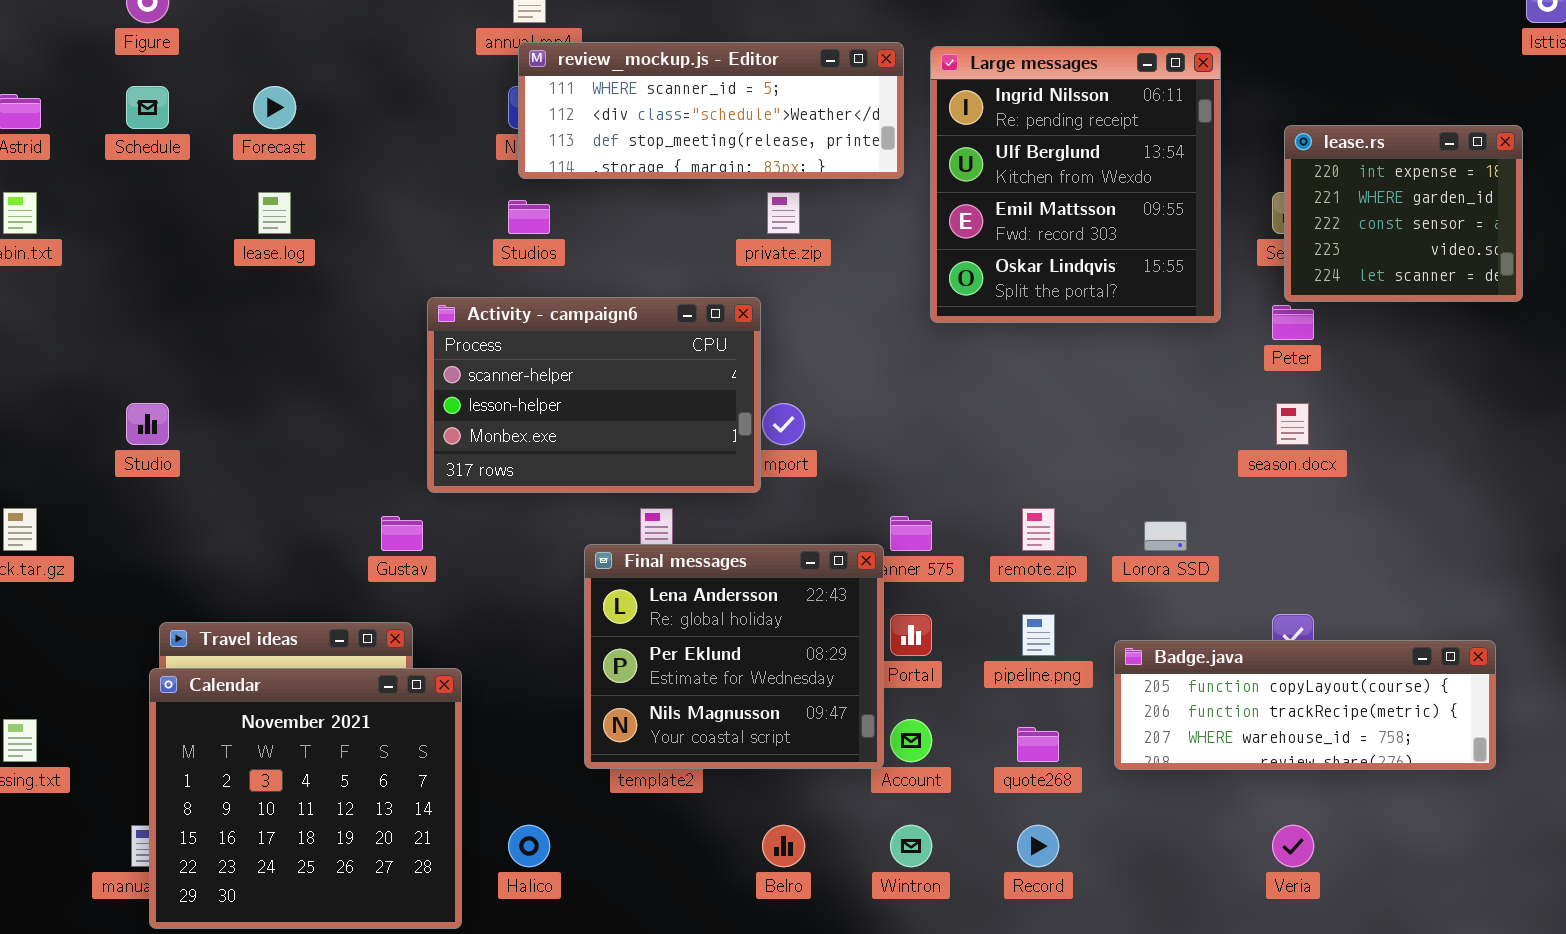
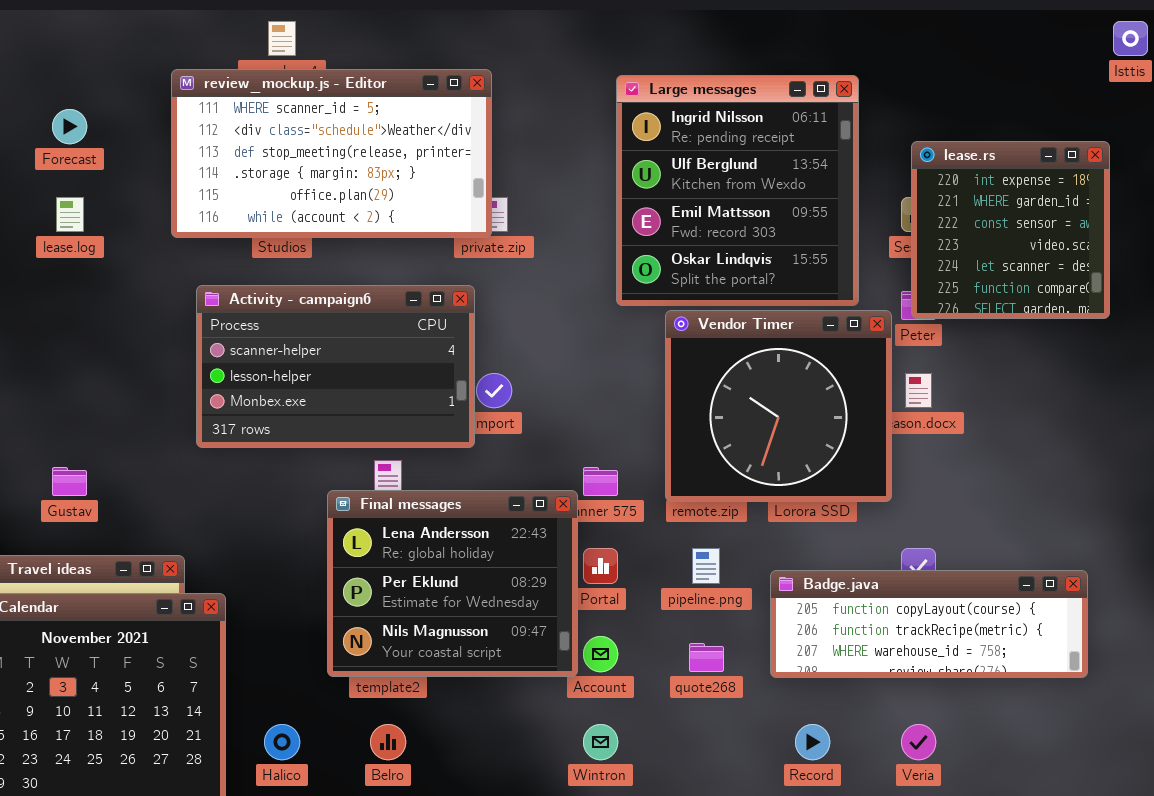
review_mockup.js - Editor: [518,42,904,179] -> [171,69,492,238], moved, resized
lease.rs: [1284,125,1523,302] -> [911,141,1110,319], resized
Vendor Timer: none -> [665,310,892,502], opened
Gustav: [381,516,423,551] -> [52,467,87,496], moved
Belro: [762,825,805,867] -> [370,724,406,760], moved
Record: [1017,825,1059,867] -> [795,724,830,760], moved

